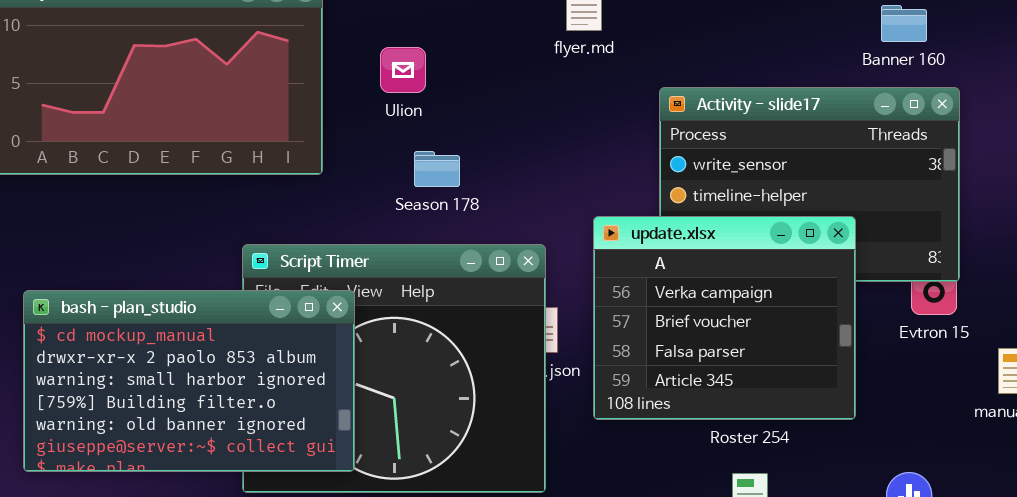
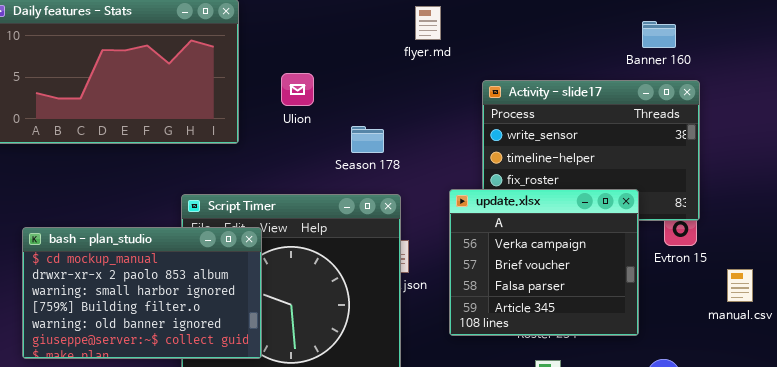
Ulion: [380,47,426,93] -> [281,73,314,106], moved
Season 178: [414,151,460,187] -> [351,126,384,153], moved
update.xlsx: [593,216,856,420] -> [449,189,639,336], moved

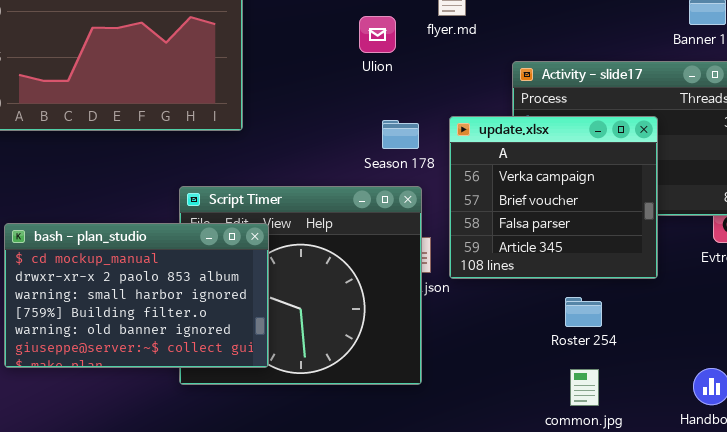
Ulion: [281,73,314,106] -> [359,16,396,53], moved
Season 178: [351,126,384,153] -> [382,120,419,149], moved
update.xlsx: [449,189,639,336] -> [449,116,658,279], moved

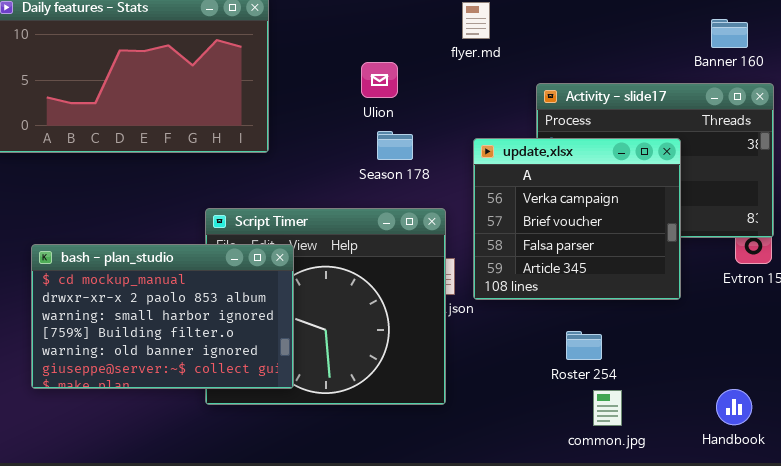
Ulion: [359,16,396,53] -> [361,62,398,98], moved
Season 178: [382,120,419,149] -> [377,131,413,160], moved
Roster 254: [565,297,602,327] -> [566,331,602,360], moved

